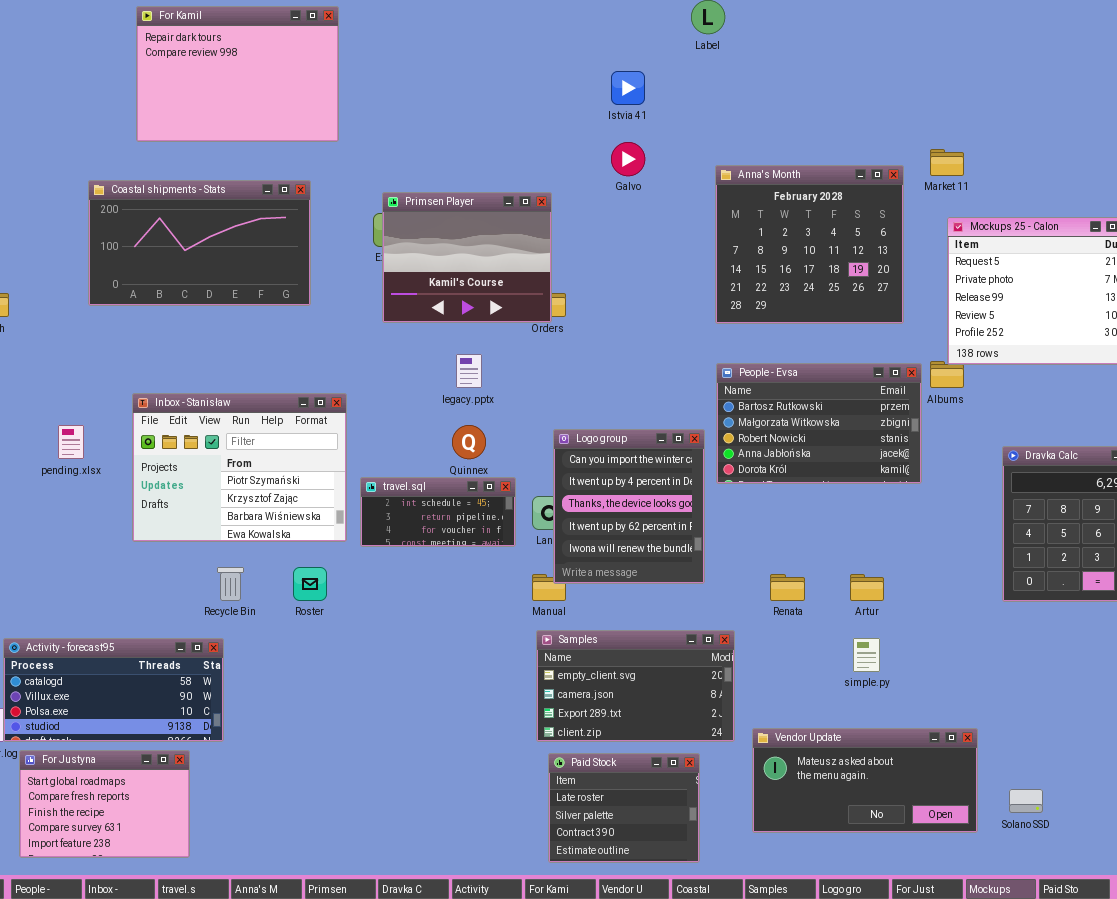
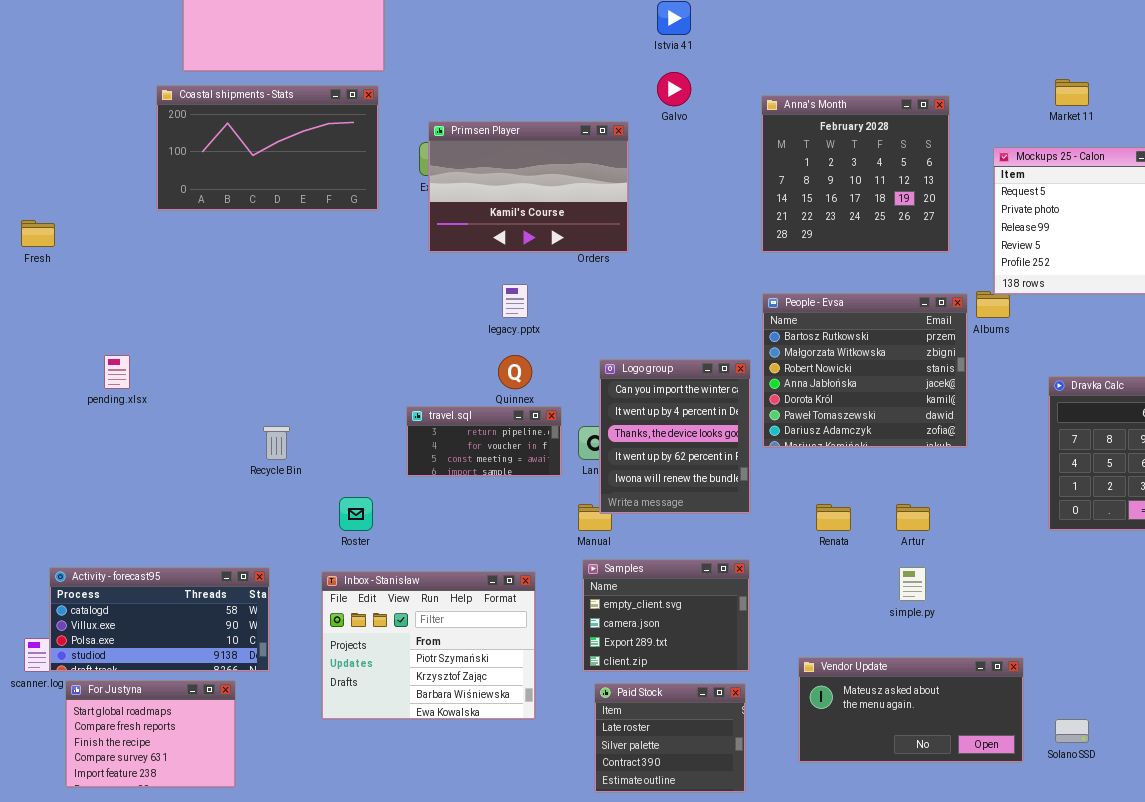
Market 11: [930,149,964,176] -> [1055,79,1089,106], moved
Coastal shipments - Stats: [88,180,311,306] -> [156,85,379,211], moved
Primsen Player: [382,192,552,323] -> [428,121,629,253], resized
People - Evsa: [716,363,922,484] -> [762,293,968,448], resized
Inbox - Stanisław: [132,393,347,542] -> [321,571,536,720], moved
travel.sql: [360,477,516,547] -> [406,406,562,477], scrolled down 1 row
Recycle Bin: [217,567,244,601] -> [263,426,290,460], moved
Samples: [536,630,735,742] -> [582,559,750,672], resized

